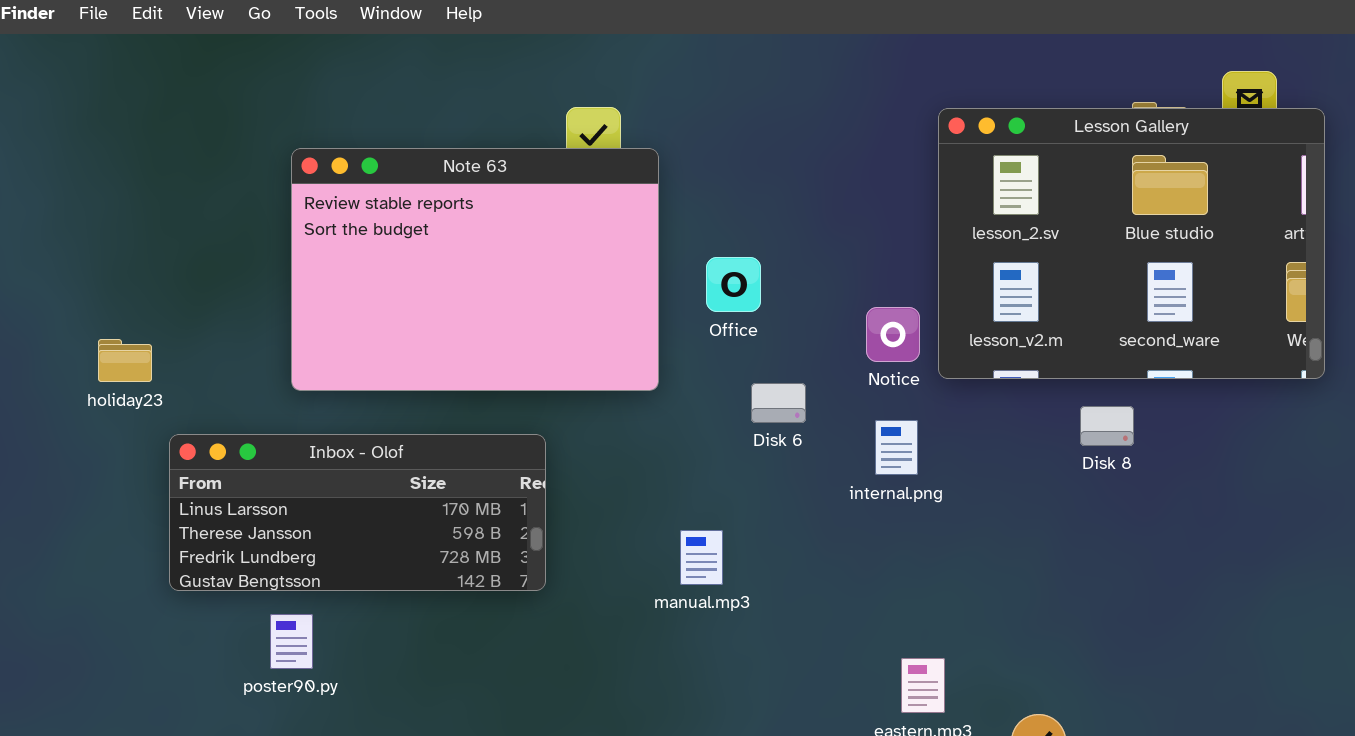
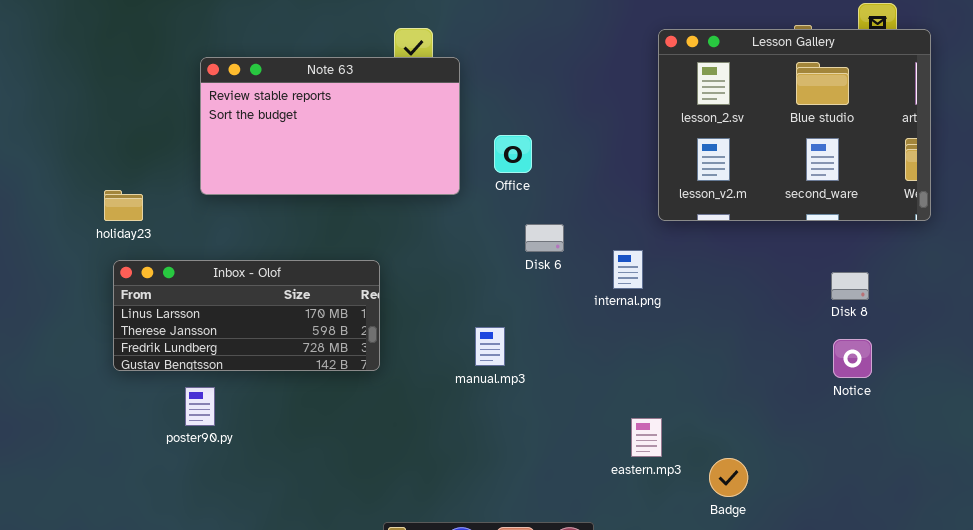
Note 63: [291,148,659,391] -> [200,57,460,195], resized
Notice: [866,307,920,362] -> [833,339,872,378], moved
holiday23: [98,339,152,382] -> [104,190,143,221], moved
Disk 8: [1080,406,1134,446] -> [831,272,869,300], moved

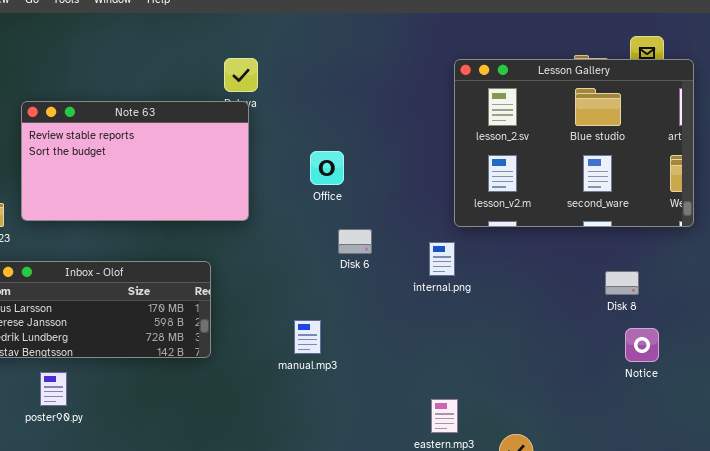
Note 63: [200,57,460,195] -> [21,101,249,221], moved
internal.png: [613,250,643,289] -> [429,242,455,276], moved
Notice: [833,339,872,378] -> [625,328,659,362], moved

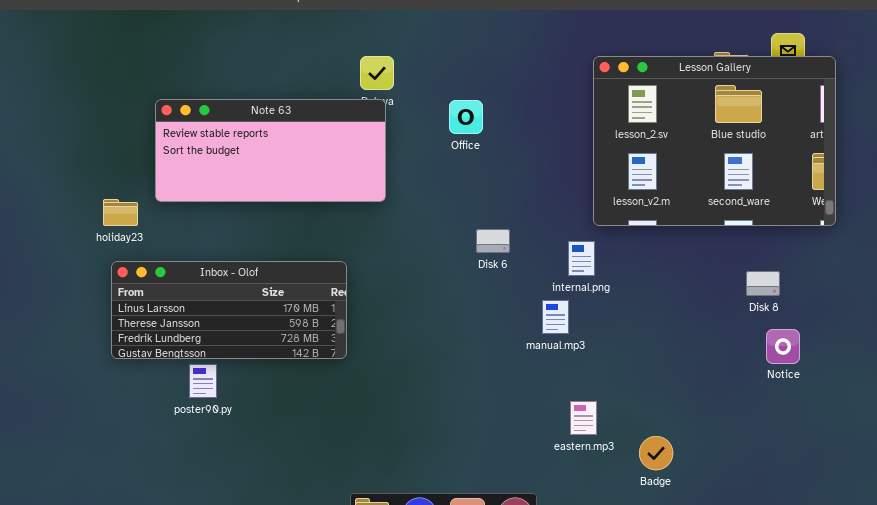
Note 63: [21,101,249,221] -> [155,99,386,202], resized
Office: [310,151,344,185] -> [449,100,483,134], moved
manual.mp3: [294,320,321,354] -> [542,300,569,334], moved
poster90.py: [40,372,67,406] -> [189,364,217,398], moved

